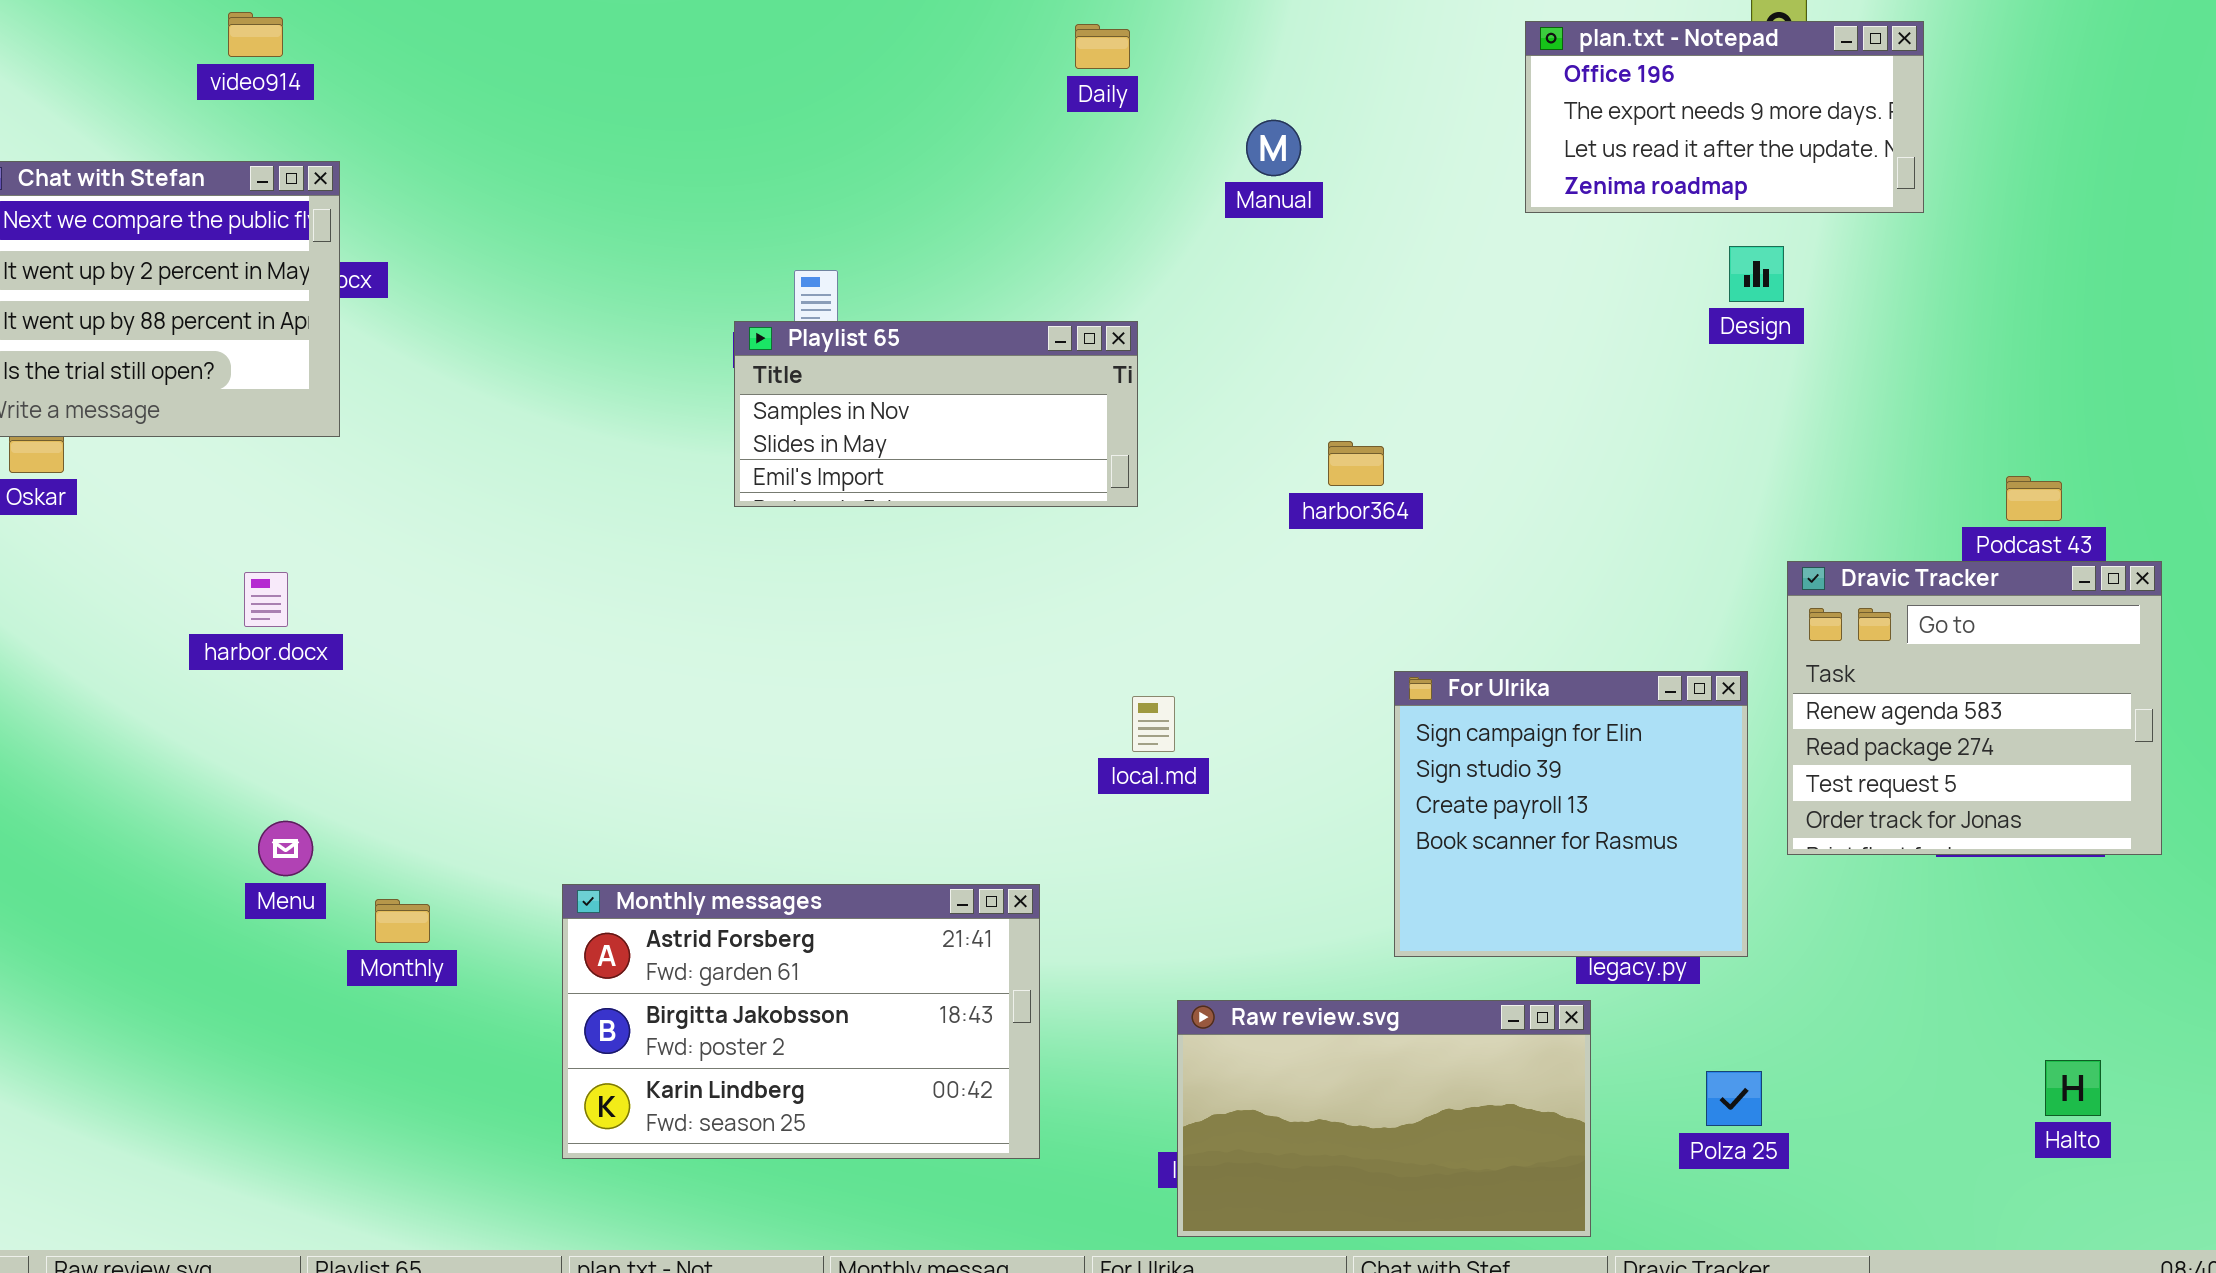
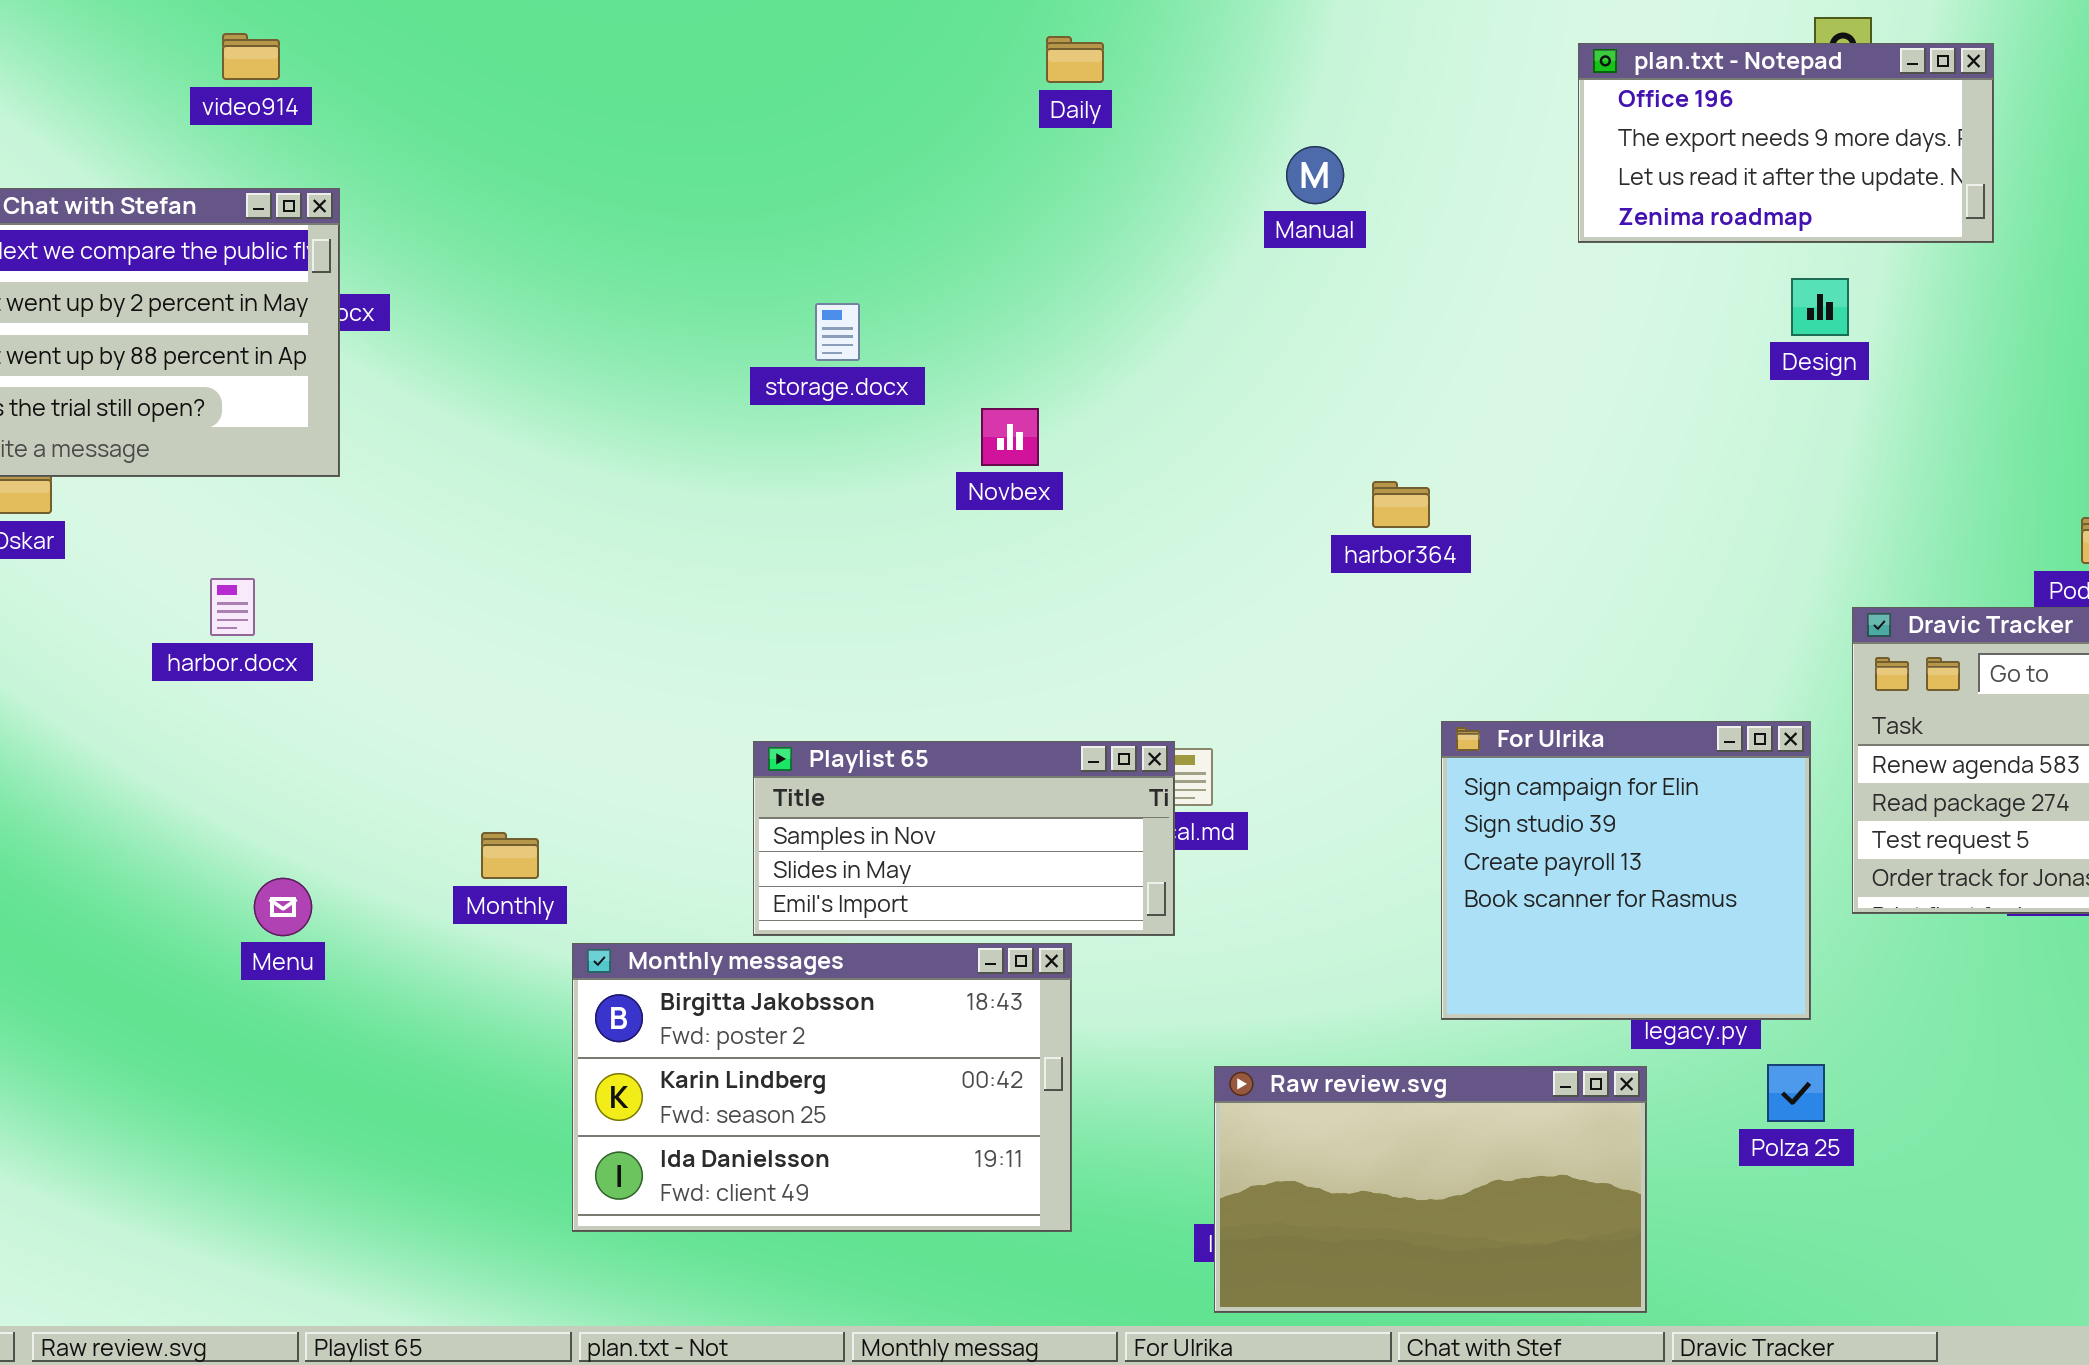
Daily: [1075,24,1130,69] -> [1046,36,1104,83], moved
Playlist 65: [734,321,1138,507] -> [753,741,1175,936], moved
harbor.docx: [244,572,288,627] -> [210,578,255,636], moved
Monthly messages: [562,884,1040,1159] -> [572,943,1072,1232], scrolled down 1 row
Monthly: [375,899,430,943] -> [481,832,539,879], moved
Polza 25: [1706,1071,1762,1126] -> [1767,1064,1825,1122], moved

